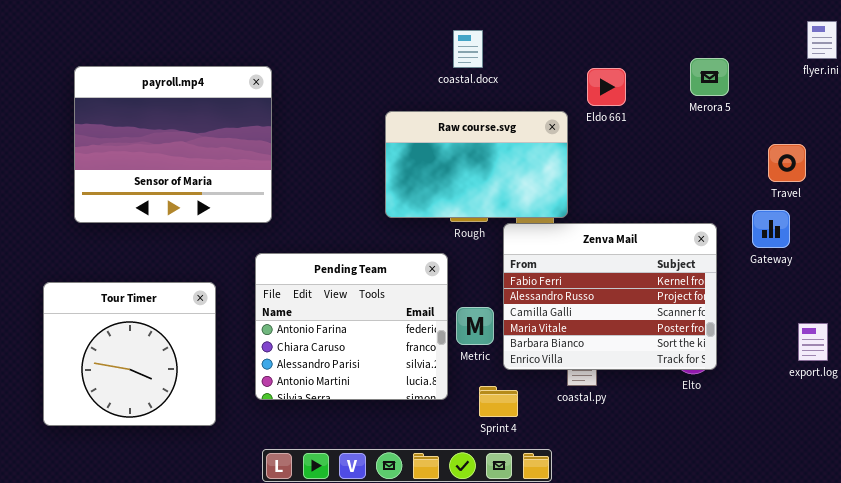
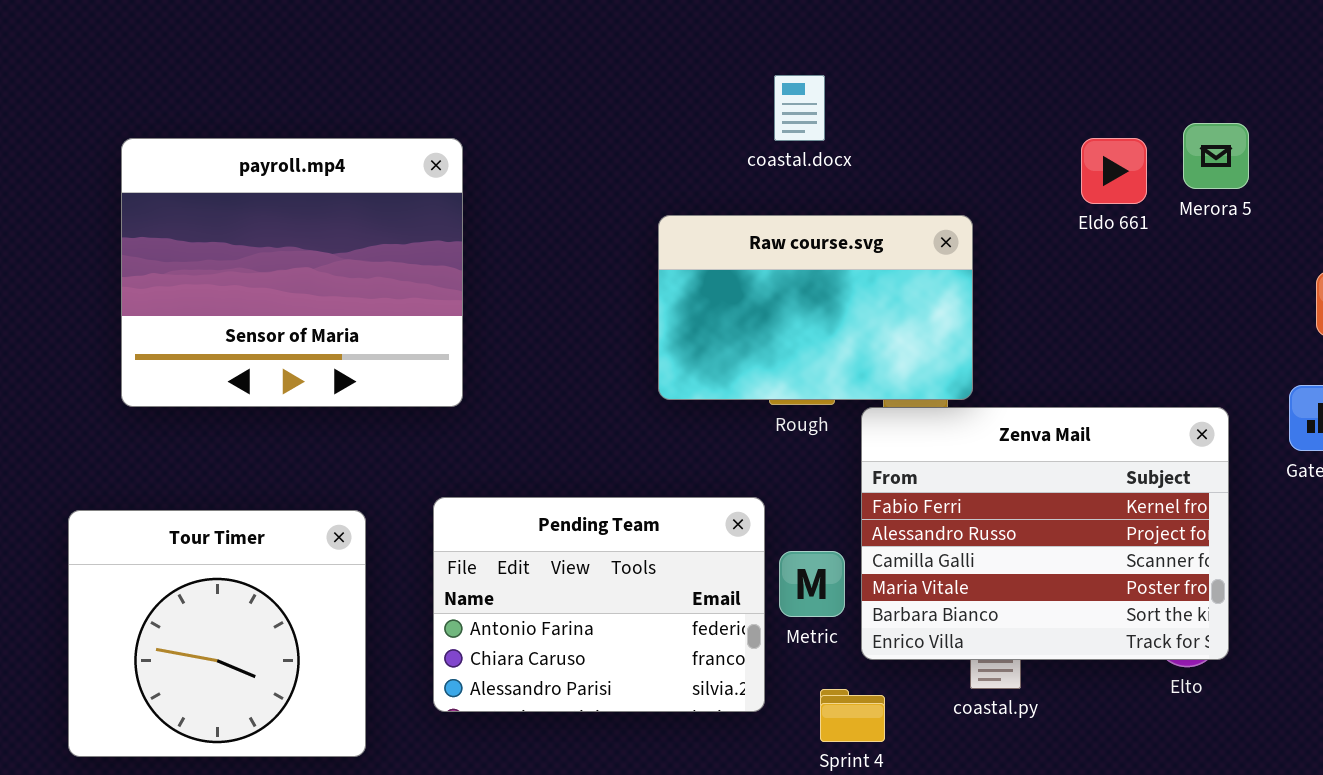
Eldo 661: [587,68,626,106] -> [1081,138,1147,204], moved
Pending Team: [255,253,448,400] -> [433,497,765,712], resized

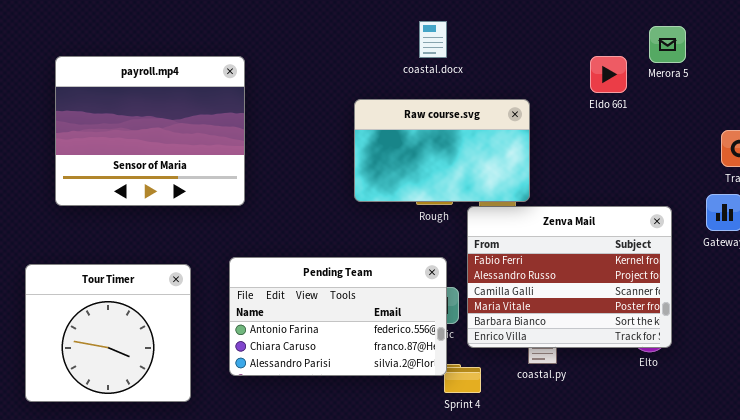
Merora 5: [1183,123,1249,189] -> [649,26,686,63], moved
Pending Team: [433,497,765,712] -> [229,257,447,376], resized

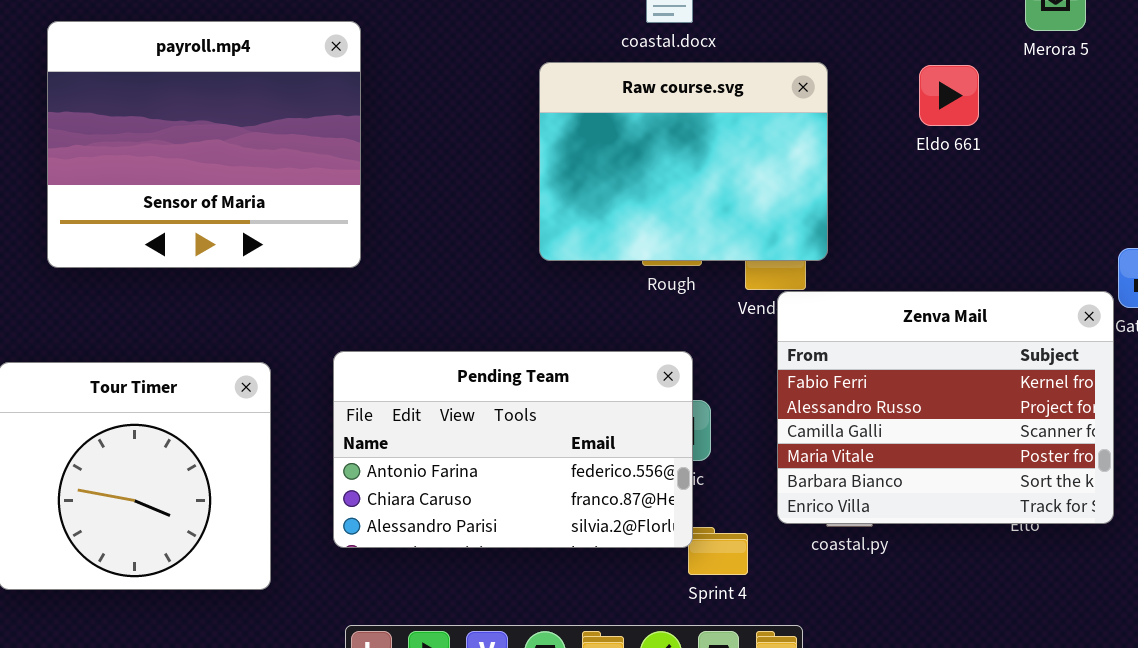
Eldo 661: [590,56,627,93] -> [919,65,979,126], moved
Raw course.svg: [354,99,530,202] -> [539,62,828,261], resized
Zenva Mail: [467,206,672,348] -> [777,291,1114,524], moved

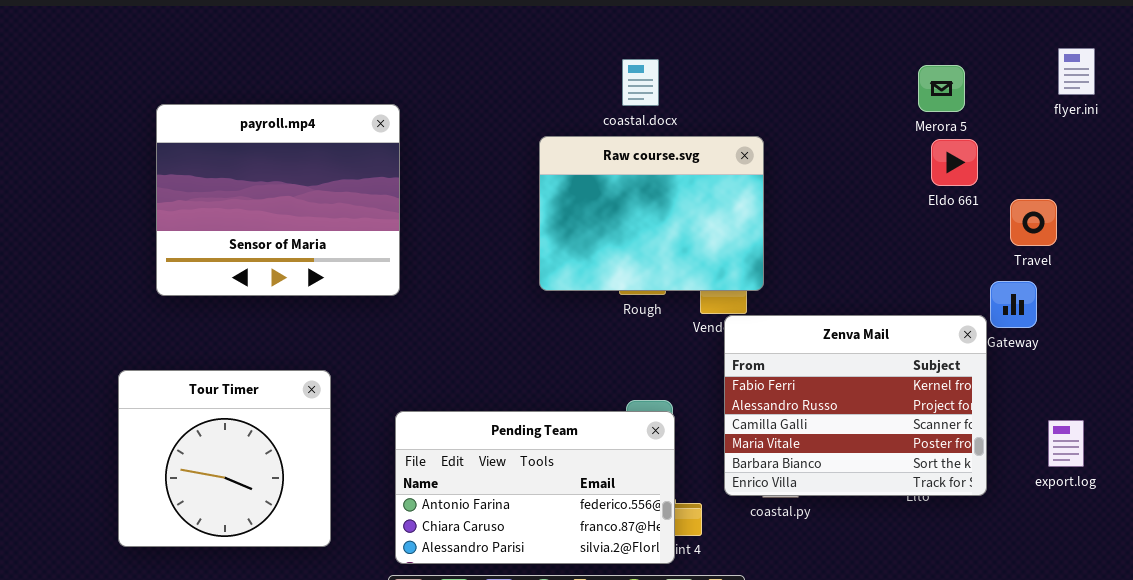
Eldo 661: [919,65,979,126] -> [931,139,978,186], moved
Pending Team: [333,351,693,548] -> [395,411,675,564], moved

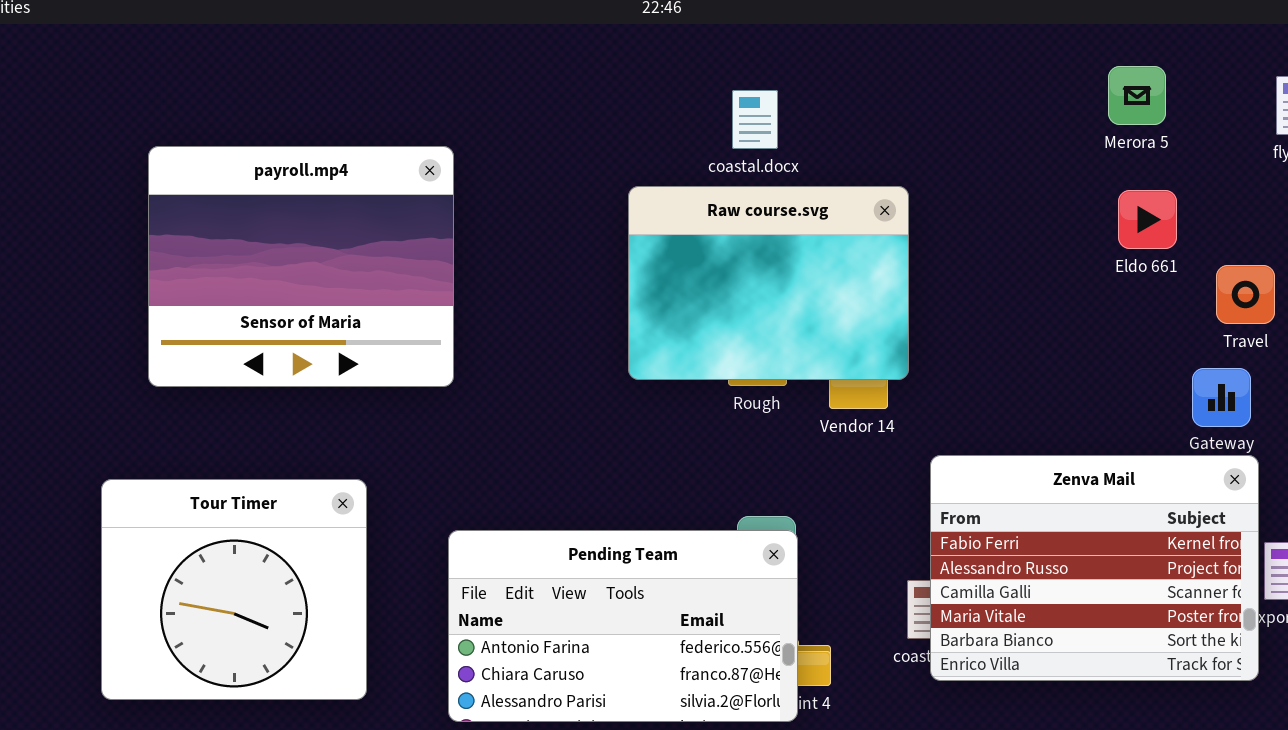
Merora 5: [918,65,965,112] -> [1108,66,1166,125], moved
Zenva Mail: [724,315,987,496] -> [930,455,1259,681], moved

